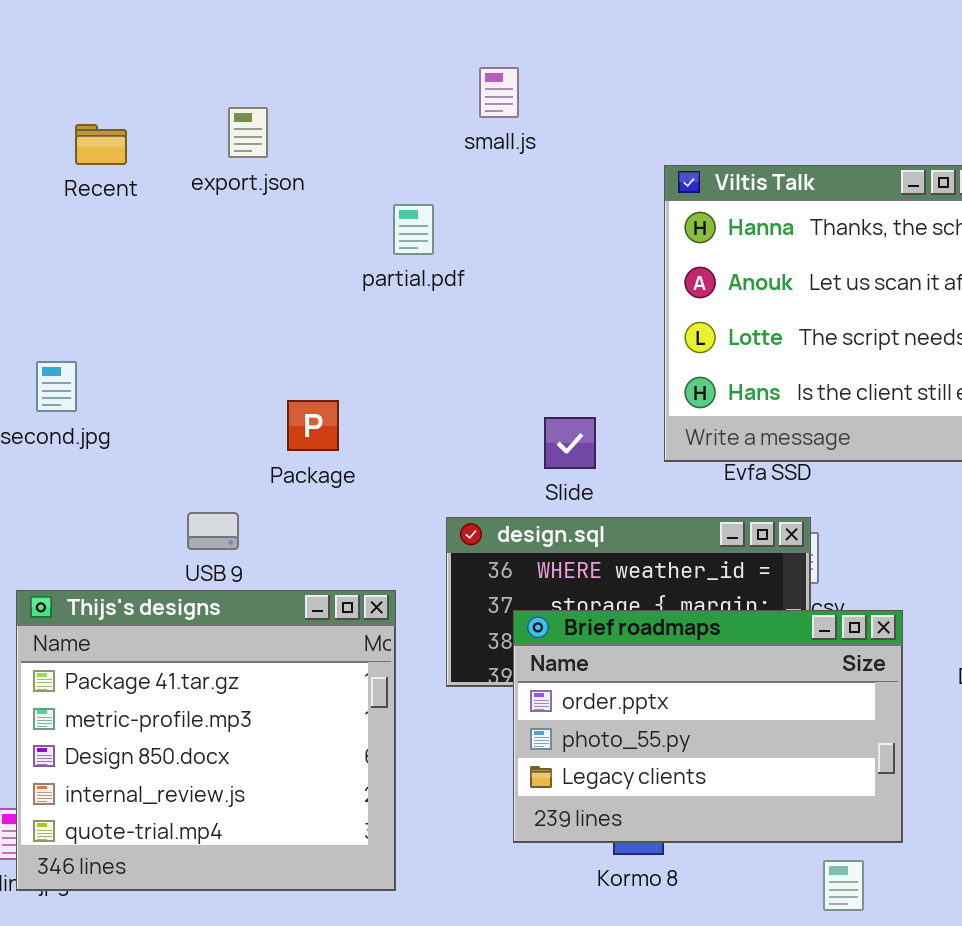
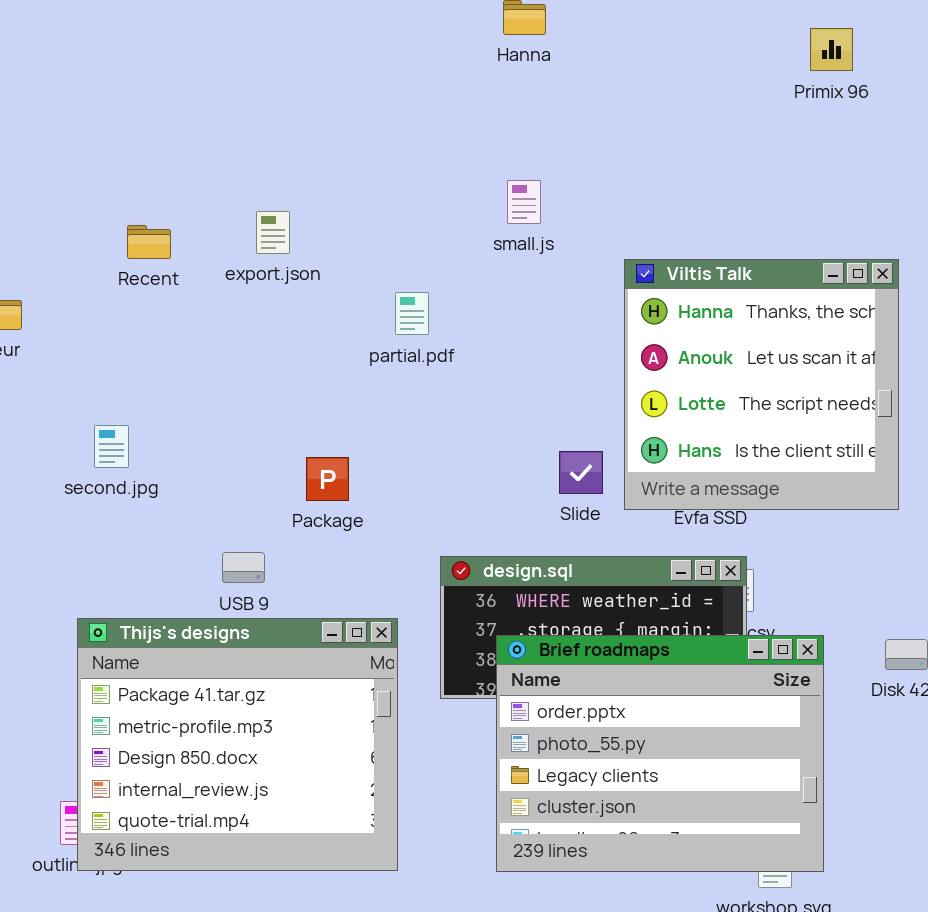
small.js: [479,67,519,118] -> [507,180,541,224], moved
Slide: [544,417,596,469] -> [559,451,603,494], moved
Brief roadmaps: [513,610,903,843] -> [496,635,824,872], resized

